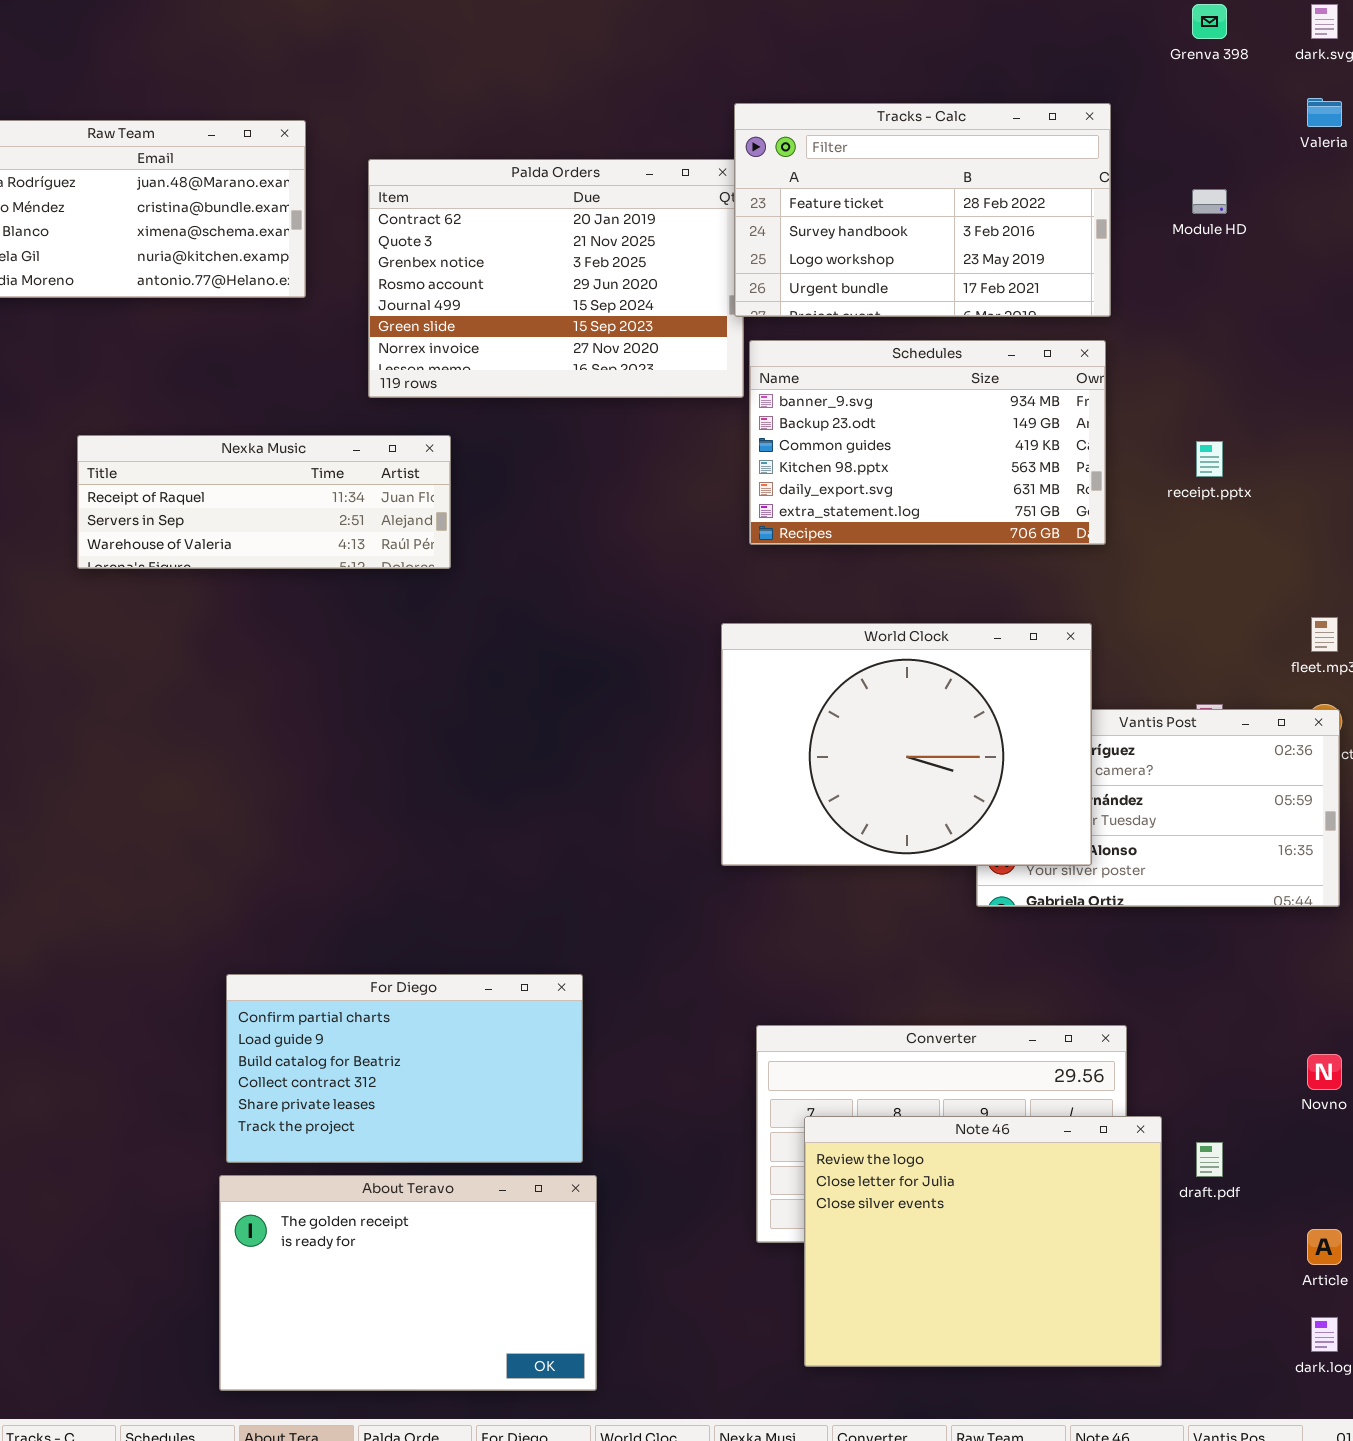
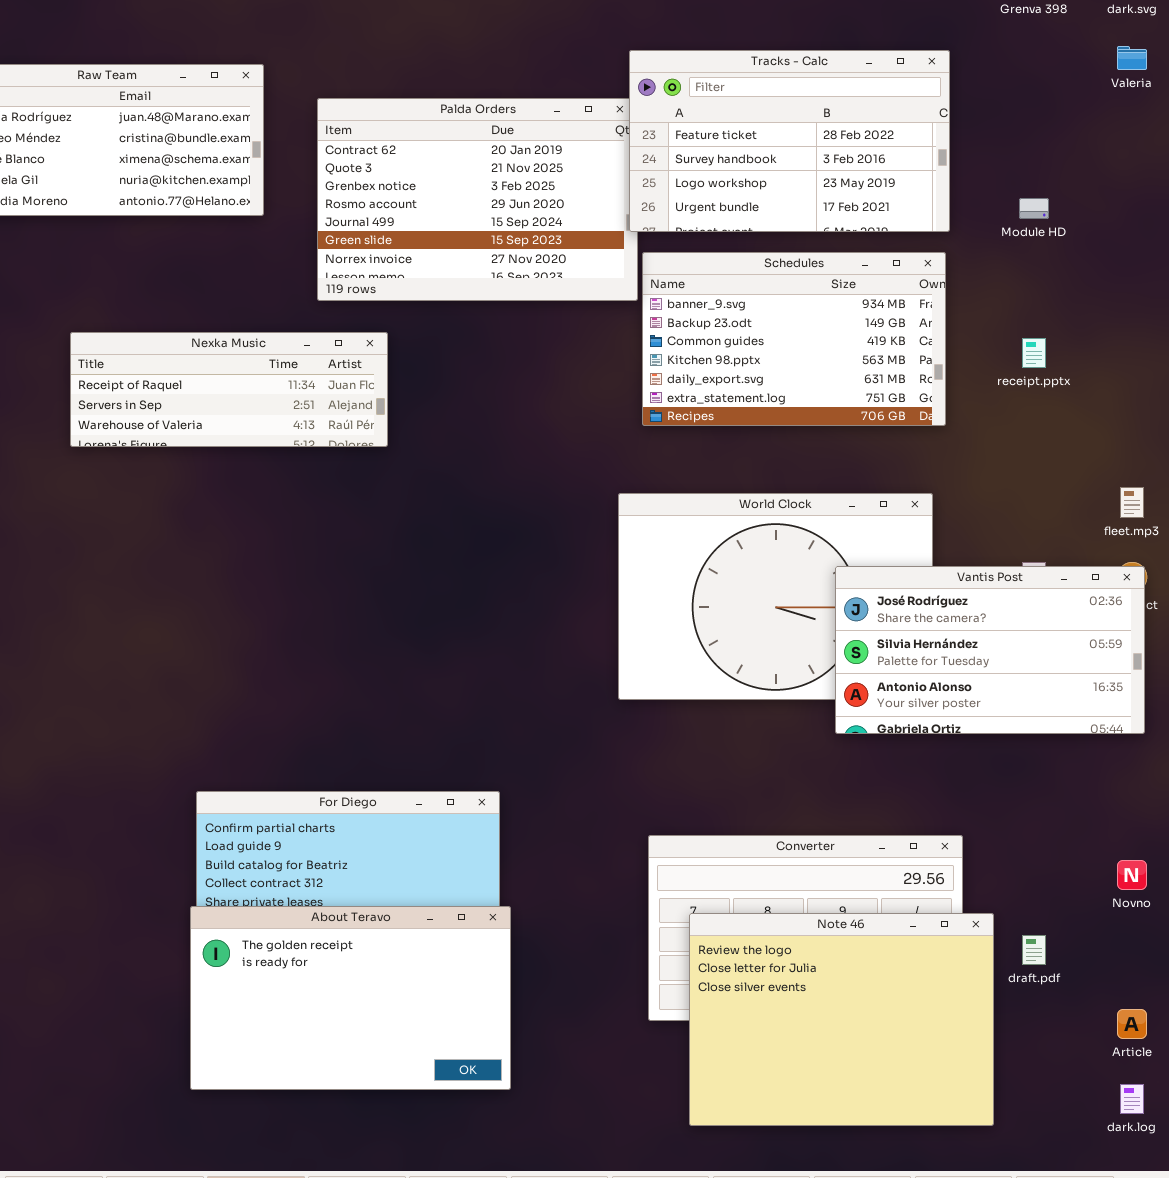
Module HD: [1192,189,1227,214] -> [1019,198,1049,219], moved
Vantis Post: [976,709,1340,907] -> [835,566,1145,734], raised
About Teravo: [219,1175,597,1391] -> [190,906,511,1090], moved

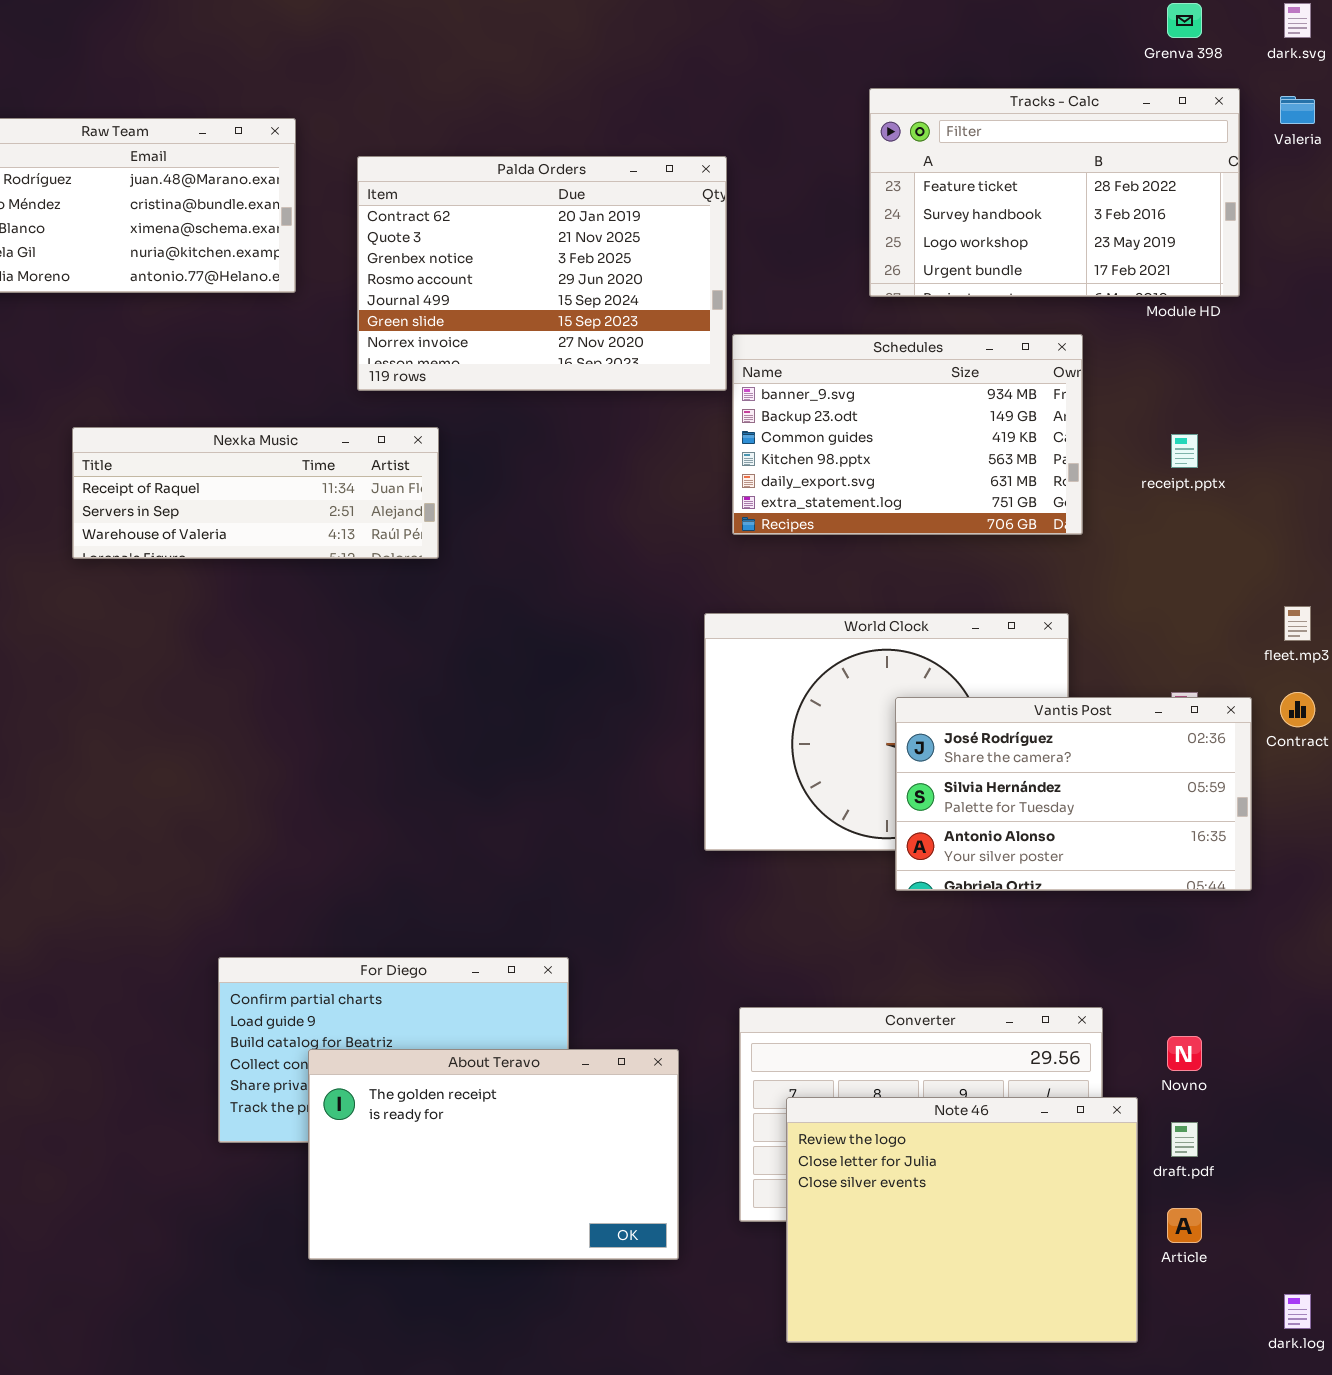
Tracks - Calc: [629,50,950,232] -> [869,88,1240,297], moved
Vantis Post: [835,566,1145,734] -> [895,697,1252,891], moved
Novno: [1117,860,1147,890] -> [1167,1036,1202,1071], moved
About Teravo: [190,906,511,1090] -> [308,1049,679,1260], moved
Article: [1117,1009,1147,1039] -> [1167,1208,1202,1243], moved

